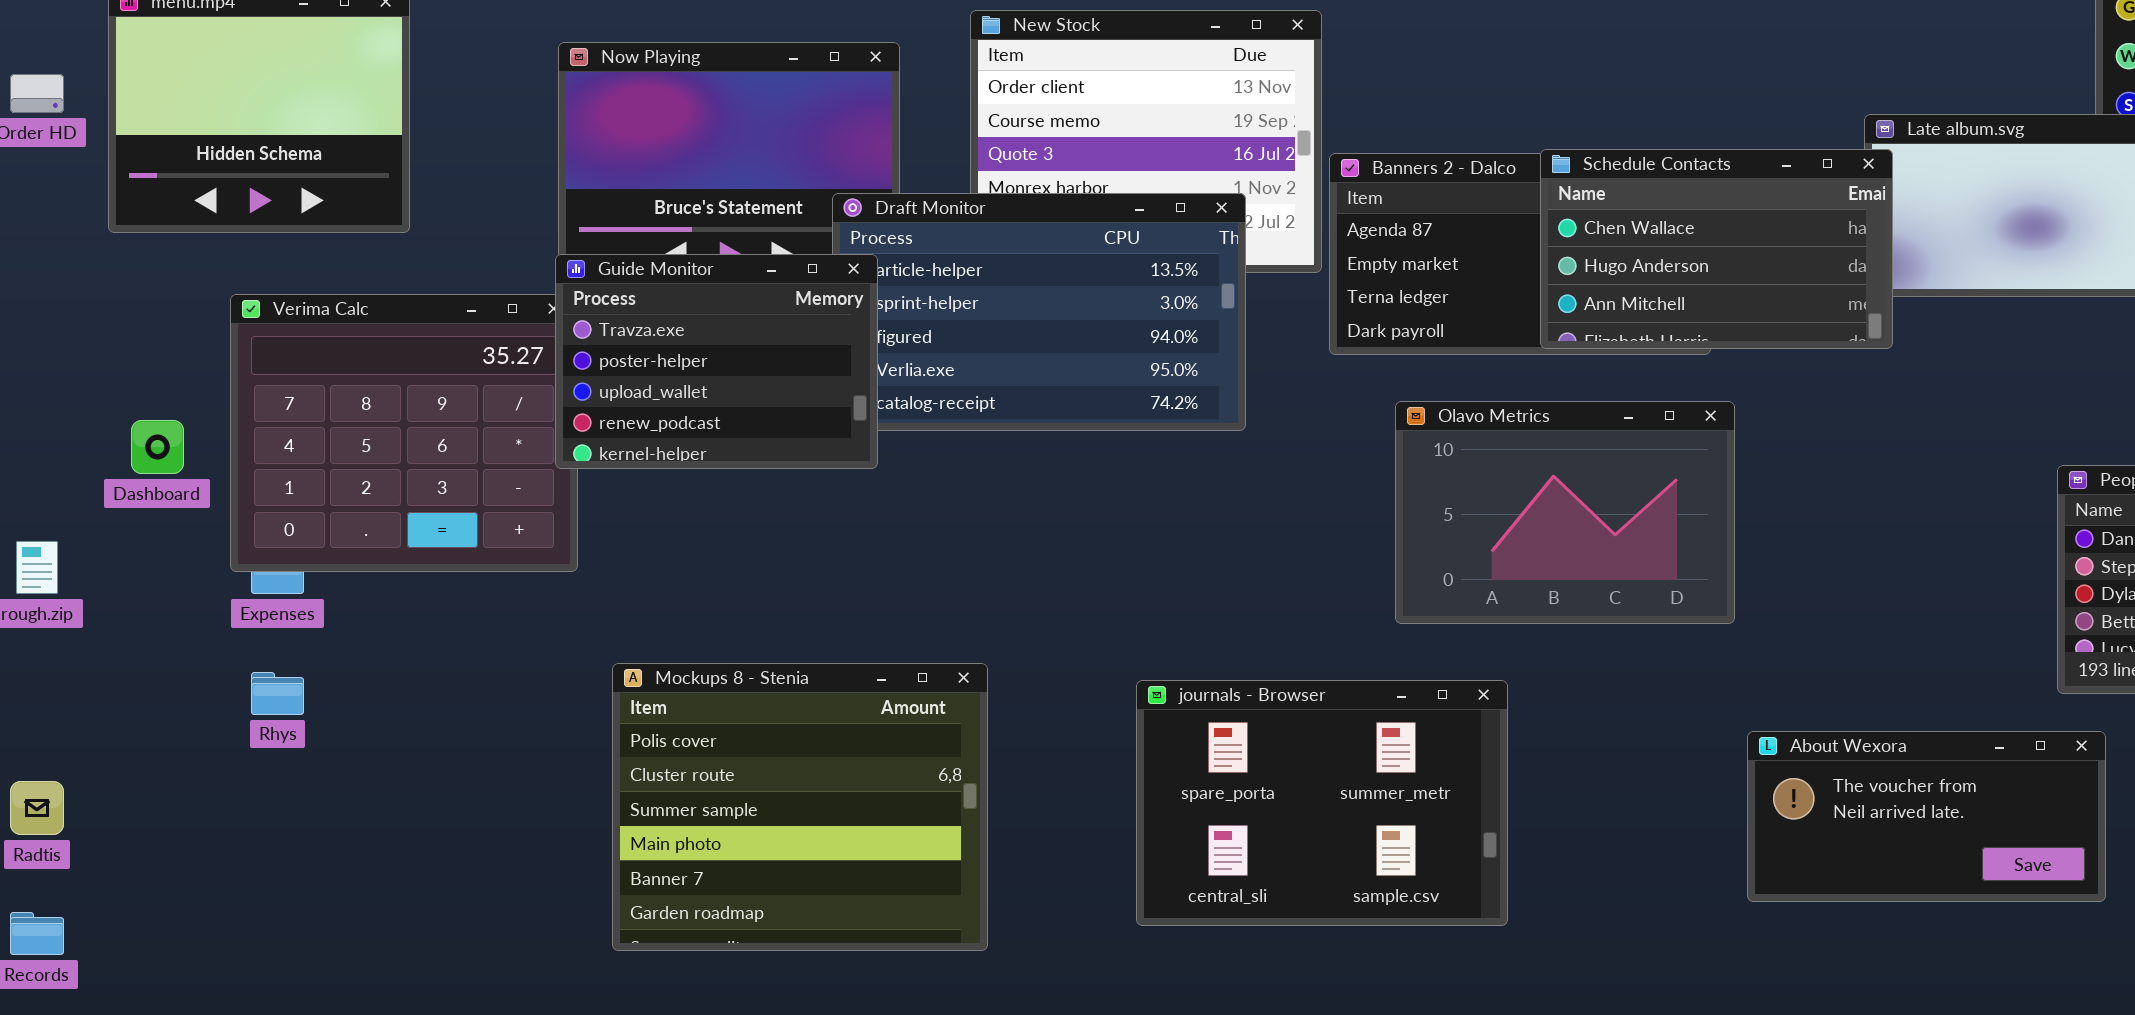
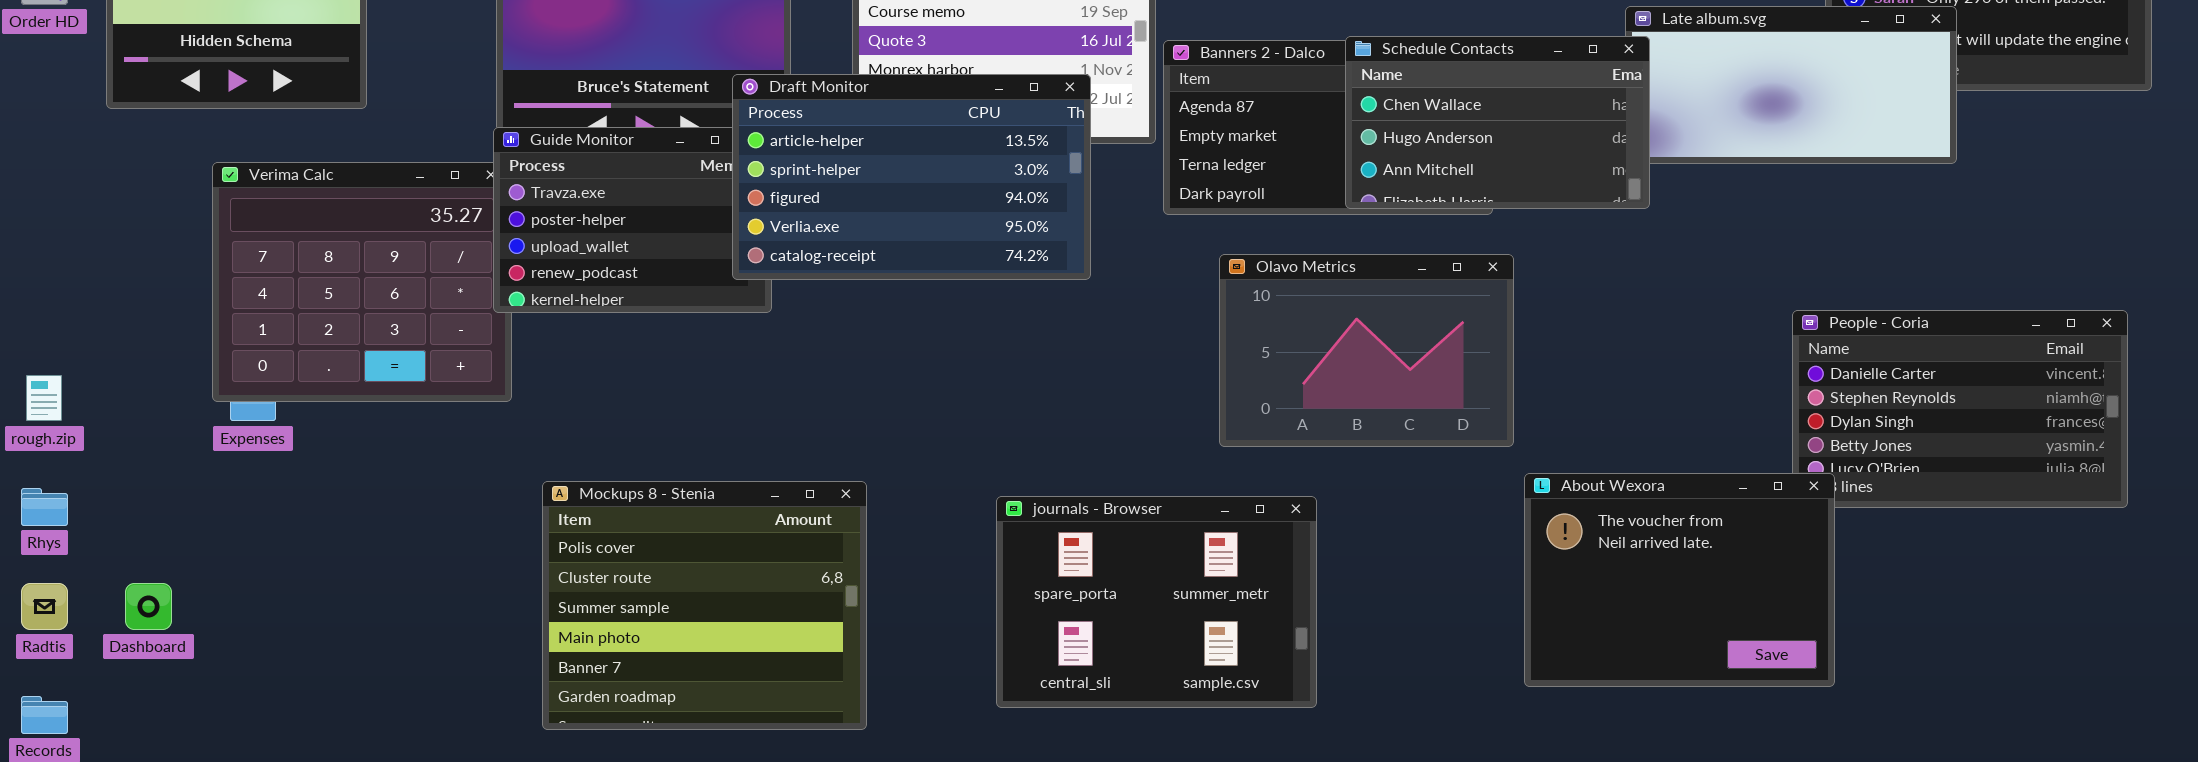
Draft Monitor: [832,193,1246,431] -> [732,74,1091,280], raised
Dashboard: [131,420,184,474] -> [125,583,172,630], moved
Rhys: [251,672,304,715] -> [21,488,68,526], moved
About Wexora: [1747,731,2106,902] -> [1524,473,1835,687], resized

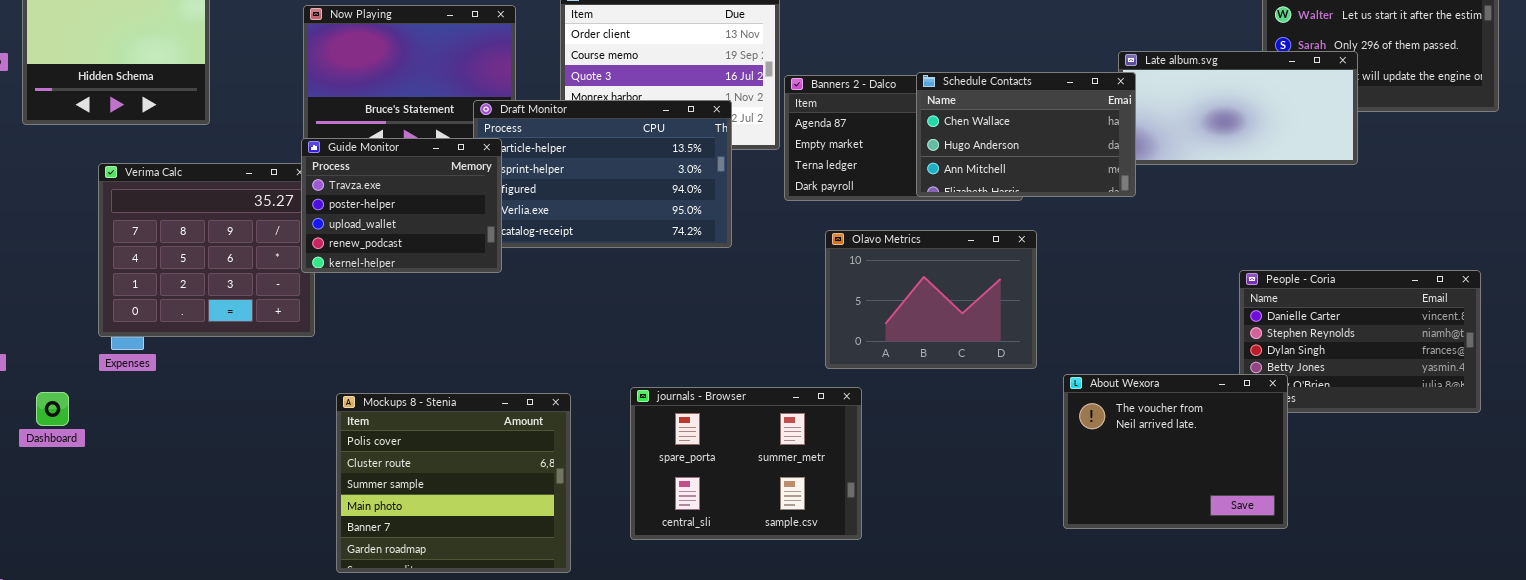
Guide Monitor: [493,127,772,313] -> [301,138,502,273], raised
About Wexora: [1524,473,1835,687] -> [1063,374,1288,529], moved
journals - Browser: [996,496,1317,708] -> [630,387,862,540], moved
Dashboard: [125,583,172,630] -> [36,392,69,426], moved

